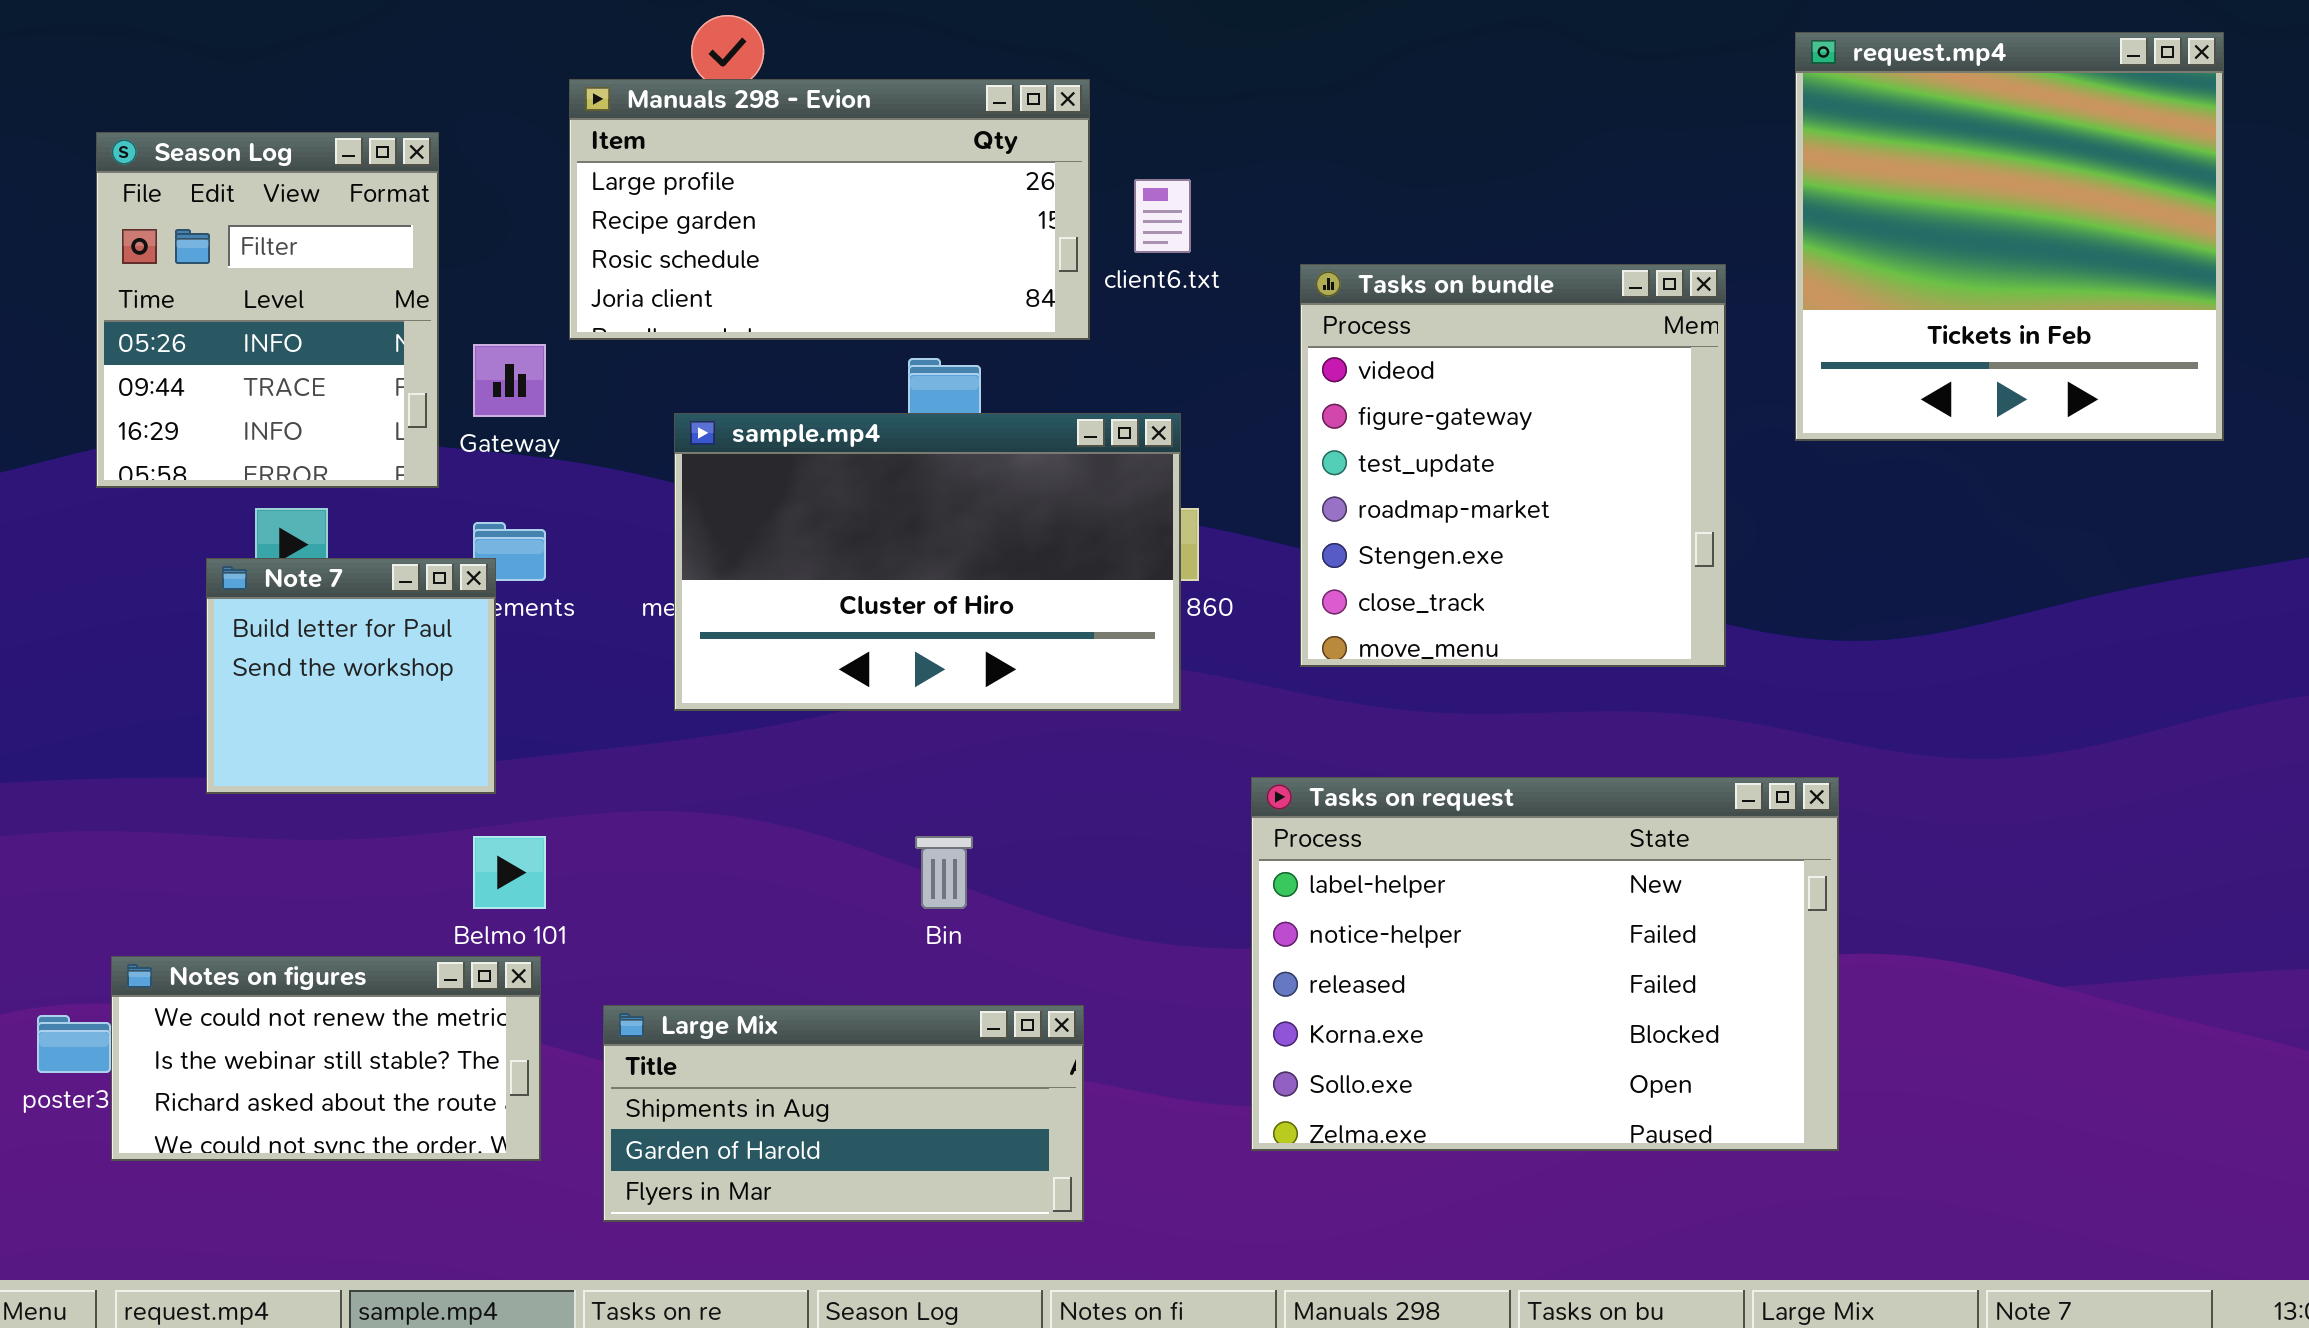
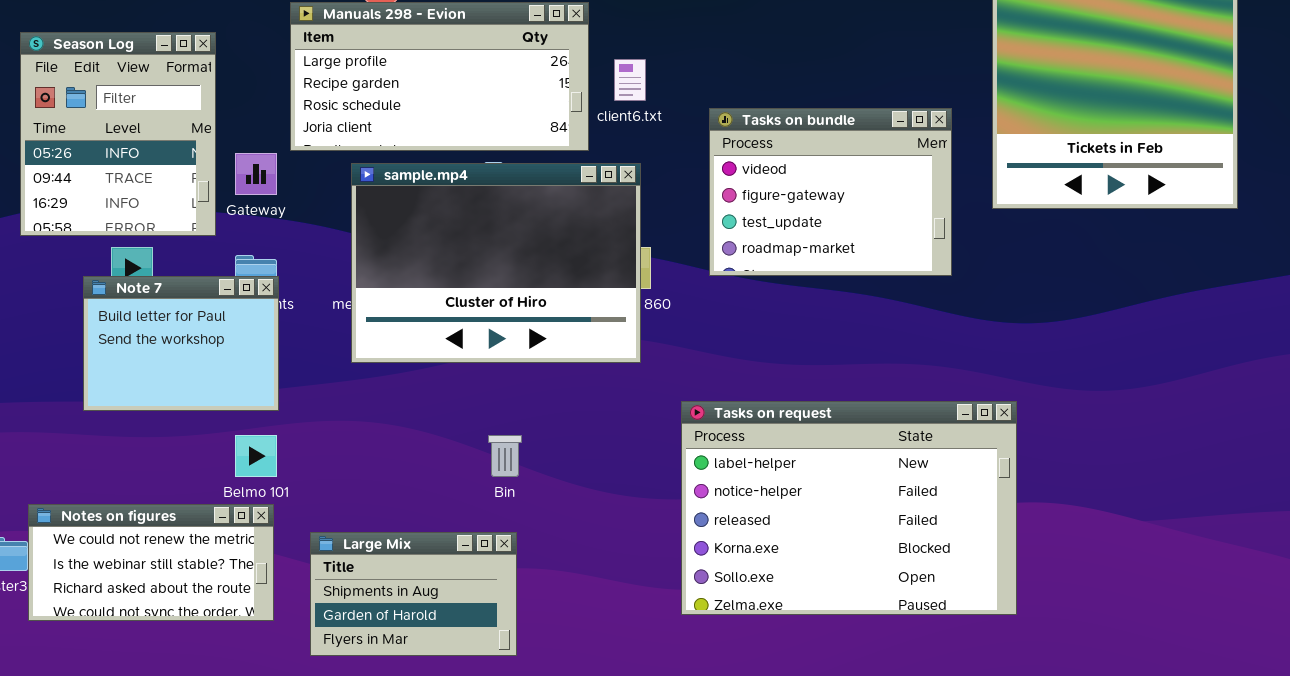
Tasks on bundle: [1300,264,1726,667] -> [709,108,952,276], resized
sample.mp4: [674,413,1181,711] -> [351,163,641,363], resized
Note 7: [206,558,496,794] -> [83,276,279,411], resized
Large Mix: [603,1005,1084,1222] -> [310,532,517,656], resized

